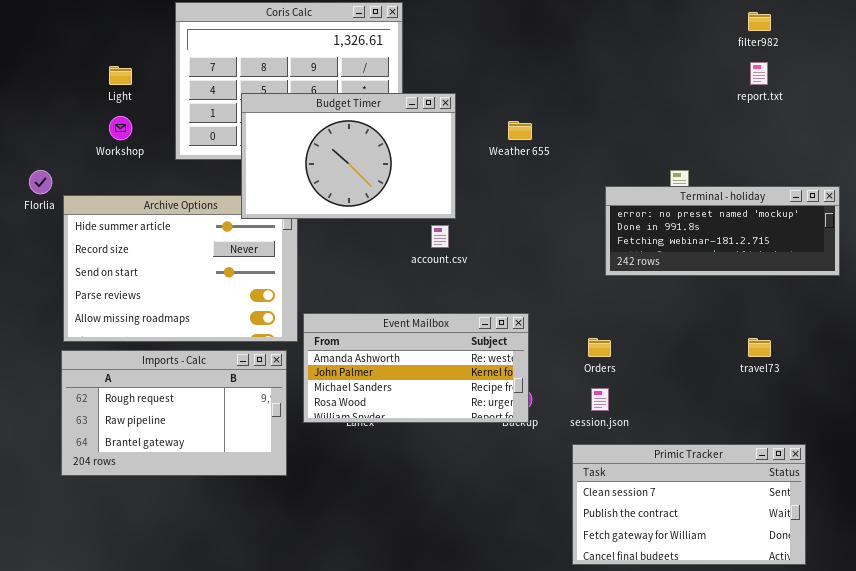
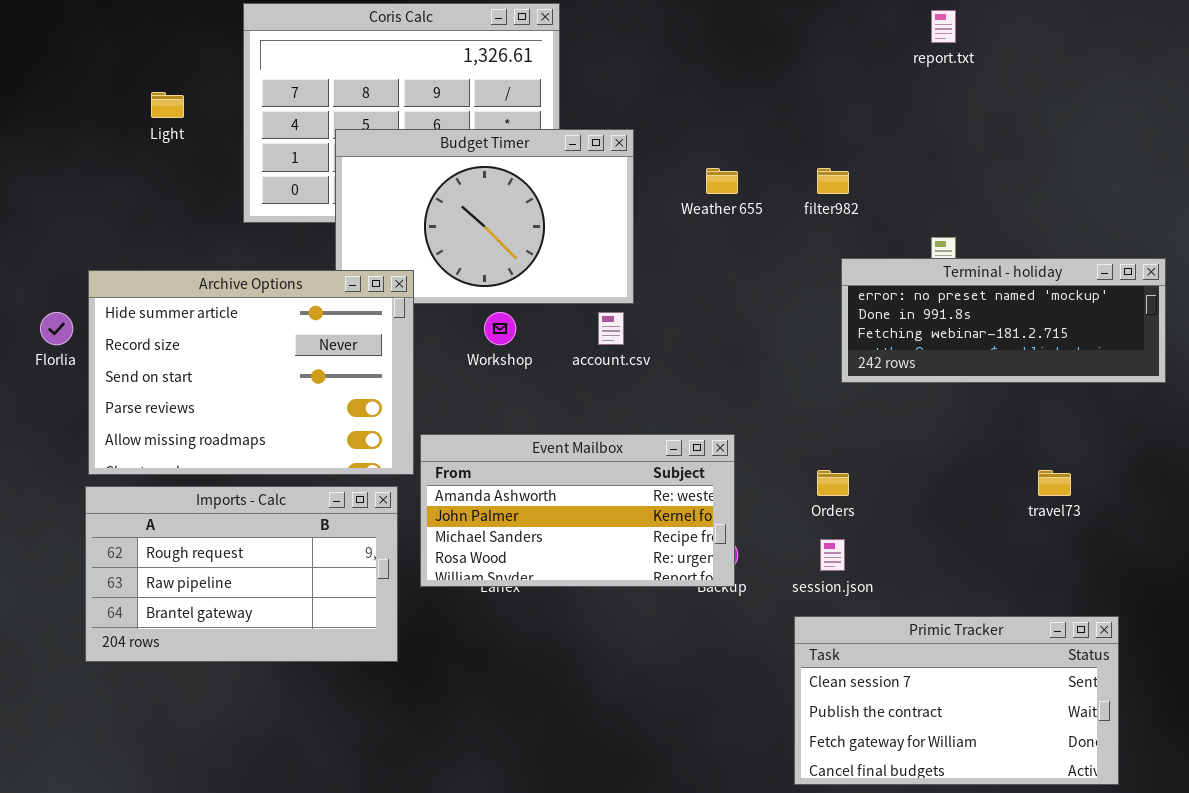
filter982: [748,12,771,31] -> [817,168,849,194], moved
report.txt: [750,62,768,85] -> [931,10,956,43], moved
Workshop: [109,116,132,140] -> [484,312,516,345], moved
Florlia: [29,170,52,194] -> [40,312,73,345], moved
Archive Options: [63,195,298,342] -> [88,270,414,475], raised

